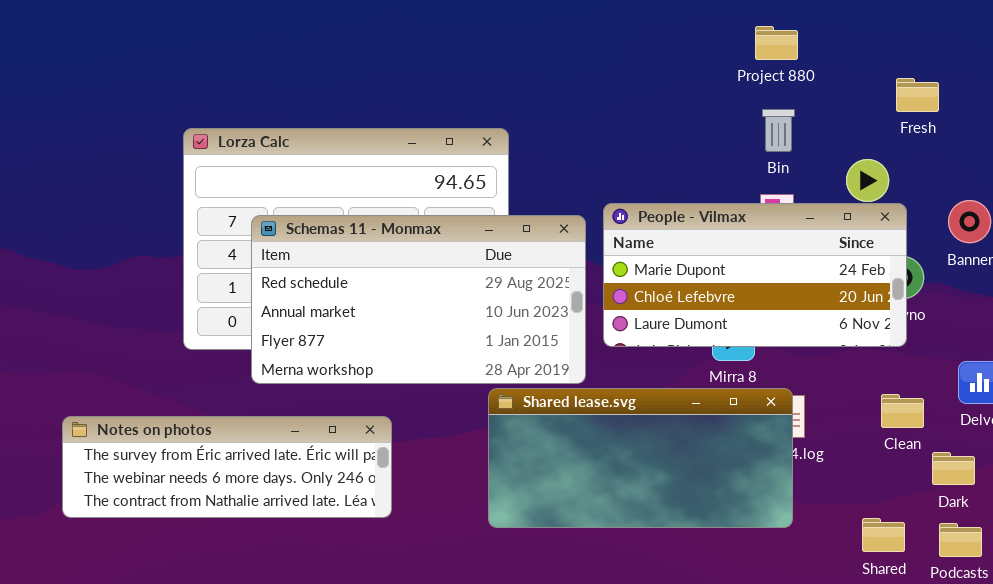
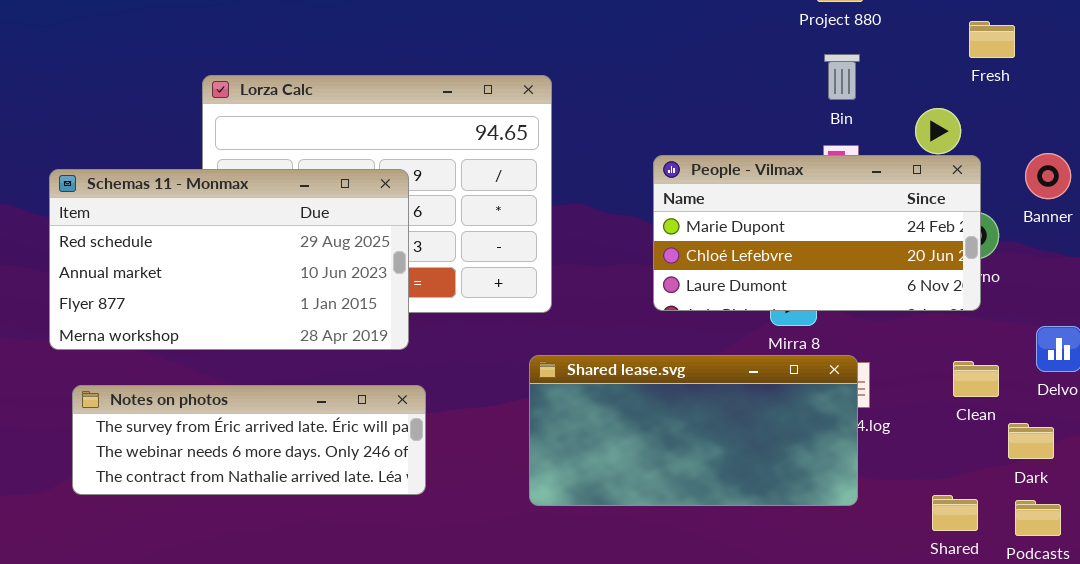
Schemas 11 - Monmax: [251,215,586,384] -> [49,169,409,350], moved

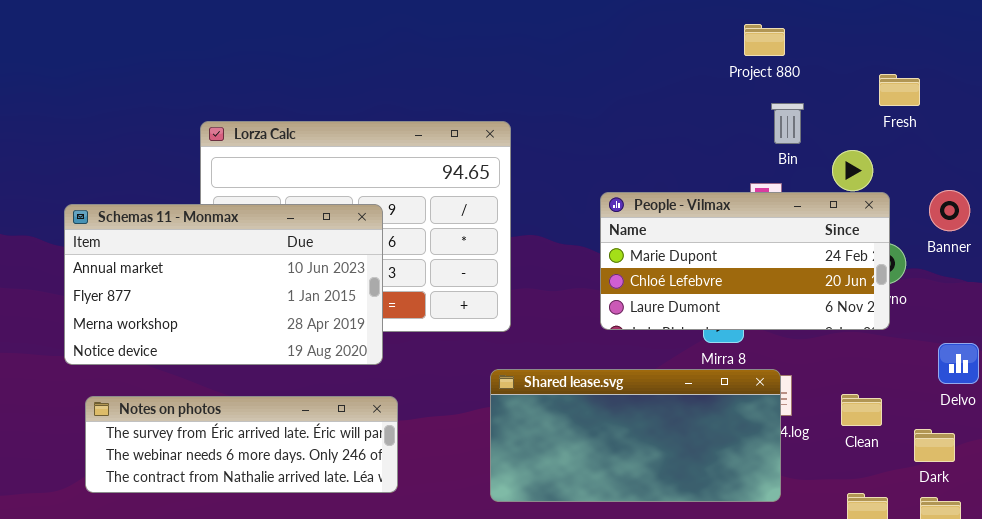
Bin: [824,54,860,100] -> [771,103,804,144], moved
Schemas 11 - Monmax: [49,169,409,350] -> [64,204,383,365], scrolled down 1 row
Clean: [953,361,999,397] -> [841,394,882,426], moved

